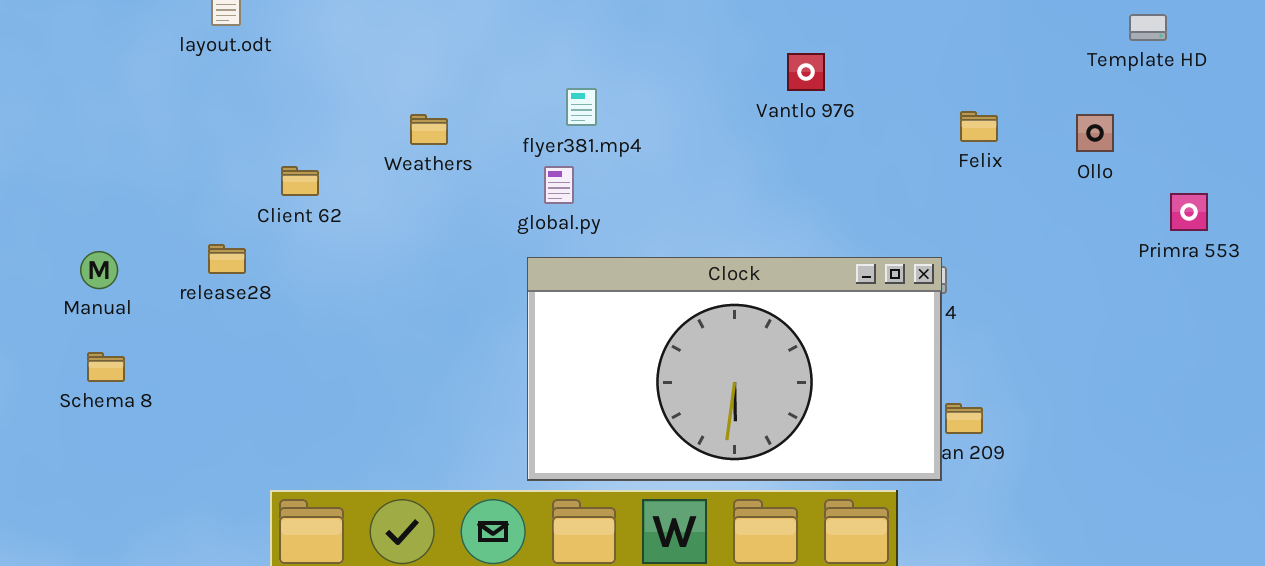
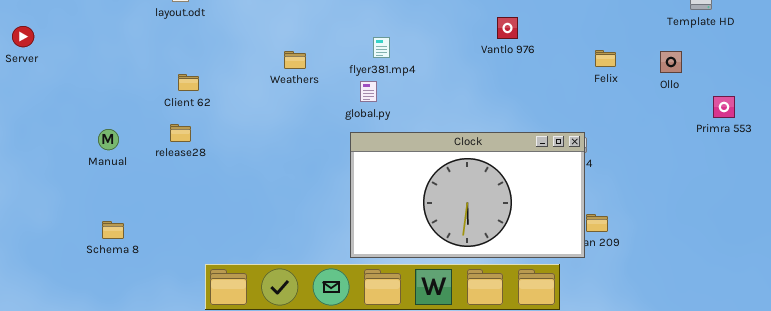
Client 62: [281,166,319,196] -> [178,74,199,91], moved
Schema 8: [87,352,125,382] -> [102,221,124,239], moved

